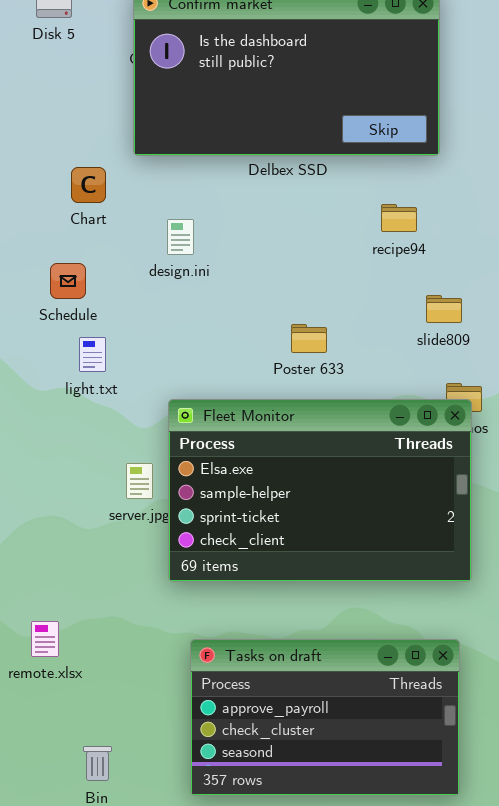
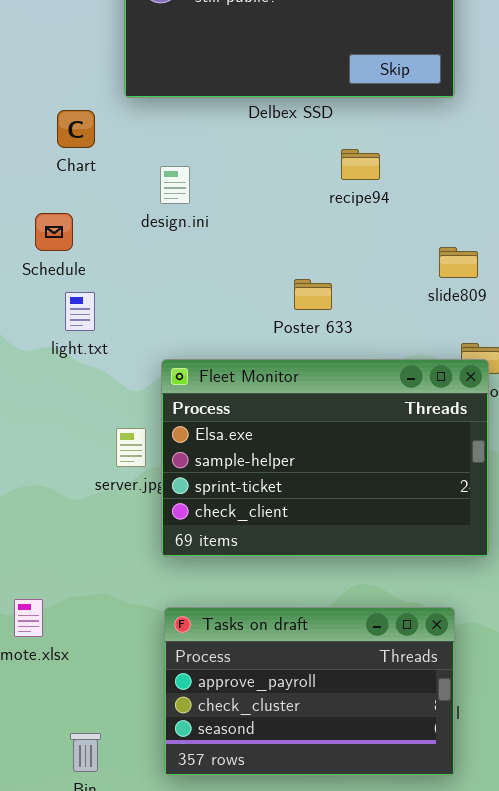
recipe94: [381,204,417,232] -> [341,149,380,180], moved
Tasks on draft: [190,639,460,796] -> [164,607,455,776], moved

